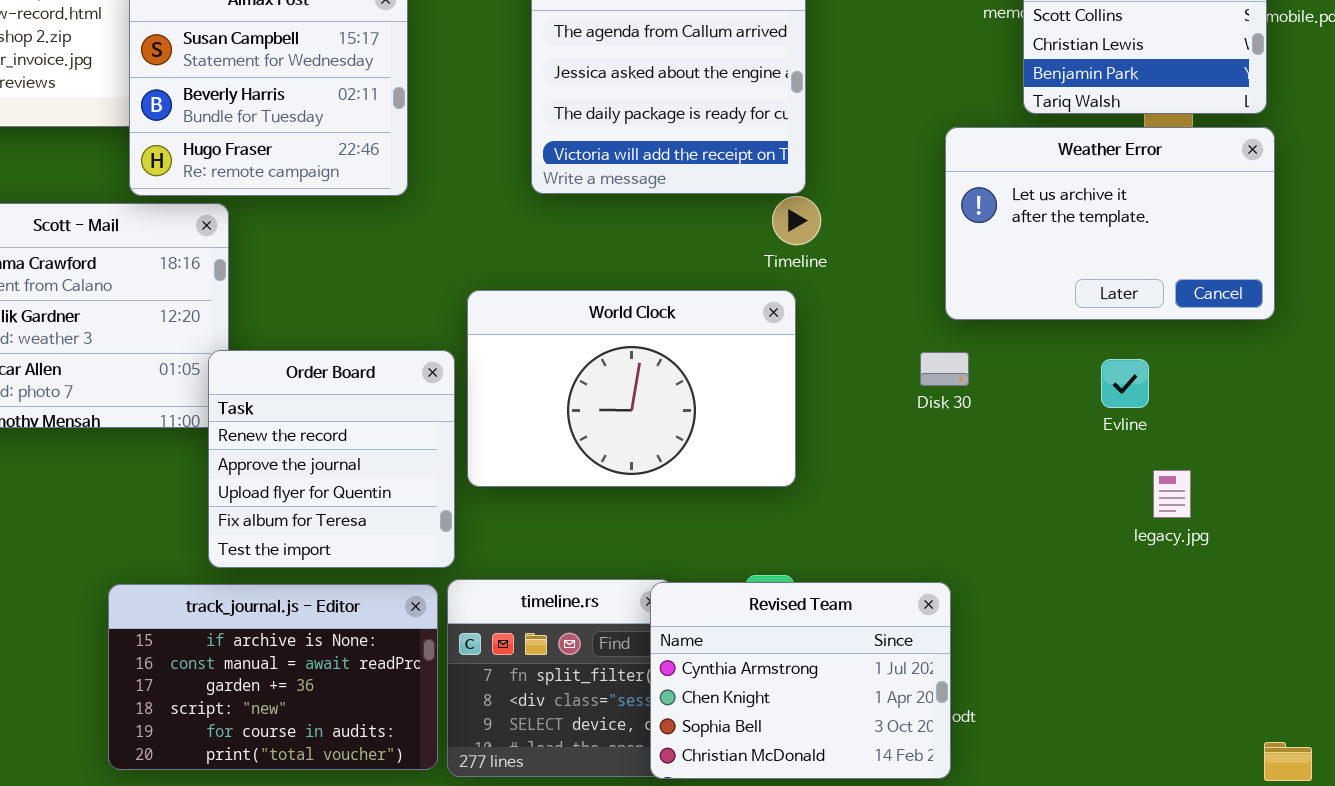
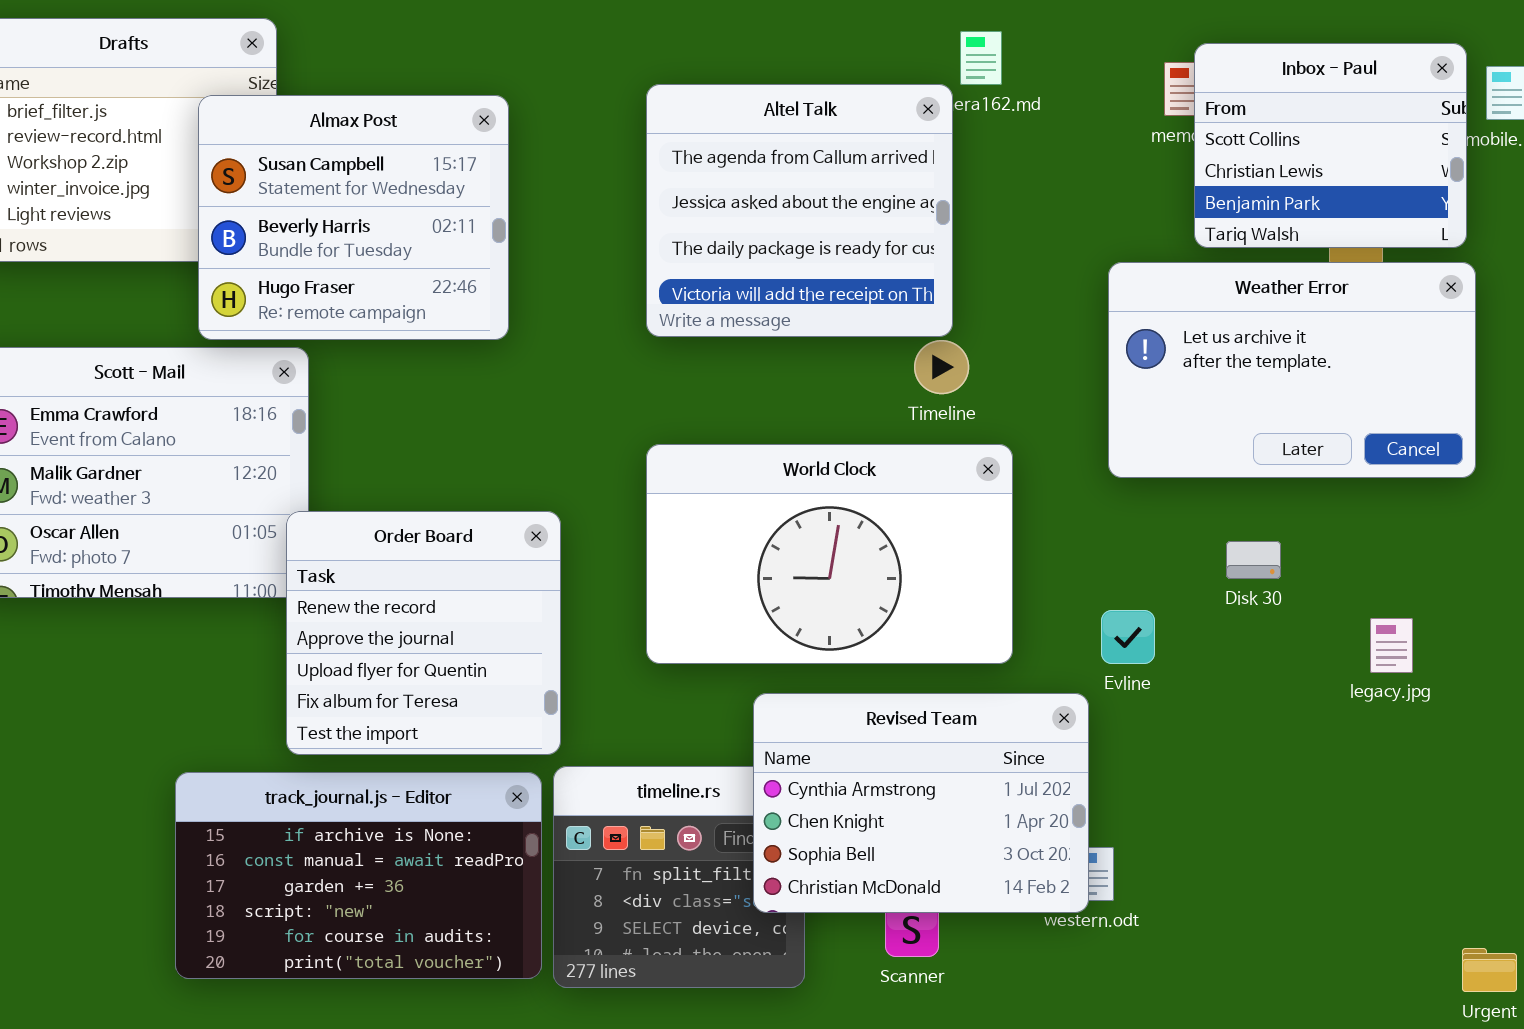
World Clock: [467,290,796,487] -> [646,444,1013,664], moved
Disk 30: [920,352,969,386] -> [1226,541,1281,579], moved
Evline: [1101,359,1149,408] -> [1101,610,1155,664], moved
legacy.jpg: [1153,470,1191,518] -> [1370,618,1413,673], moved
Revised Team: [650,582,951,779] -> [753,693,1089,913], moved

